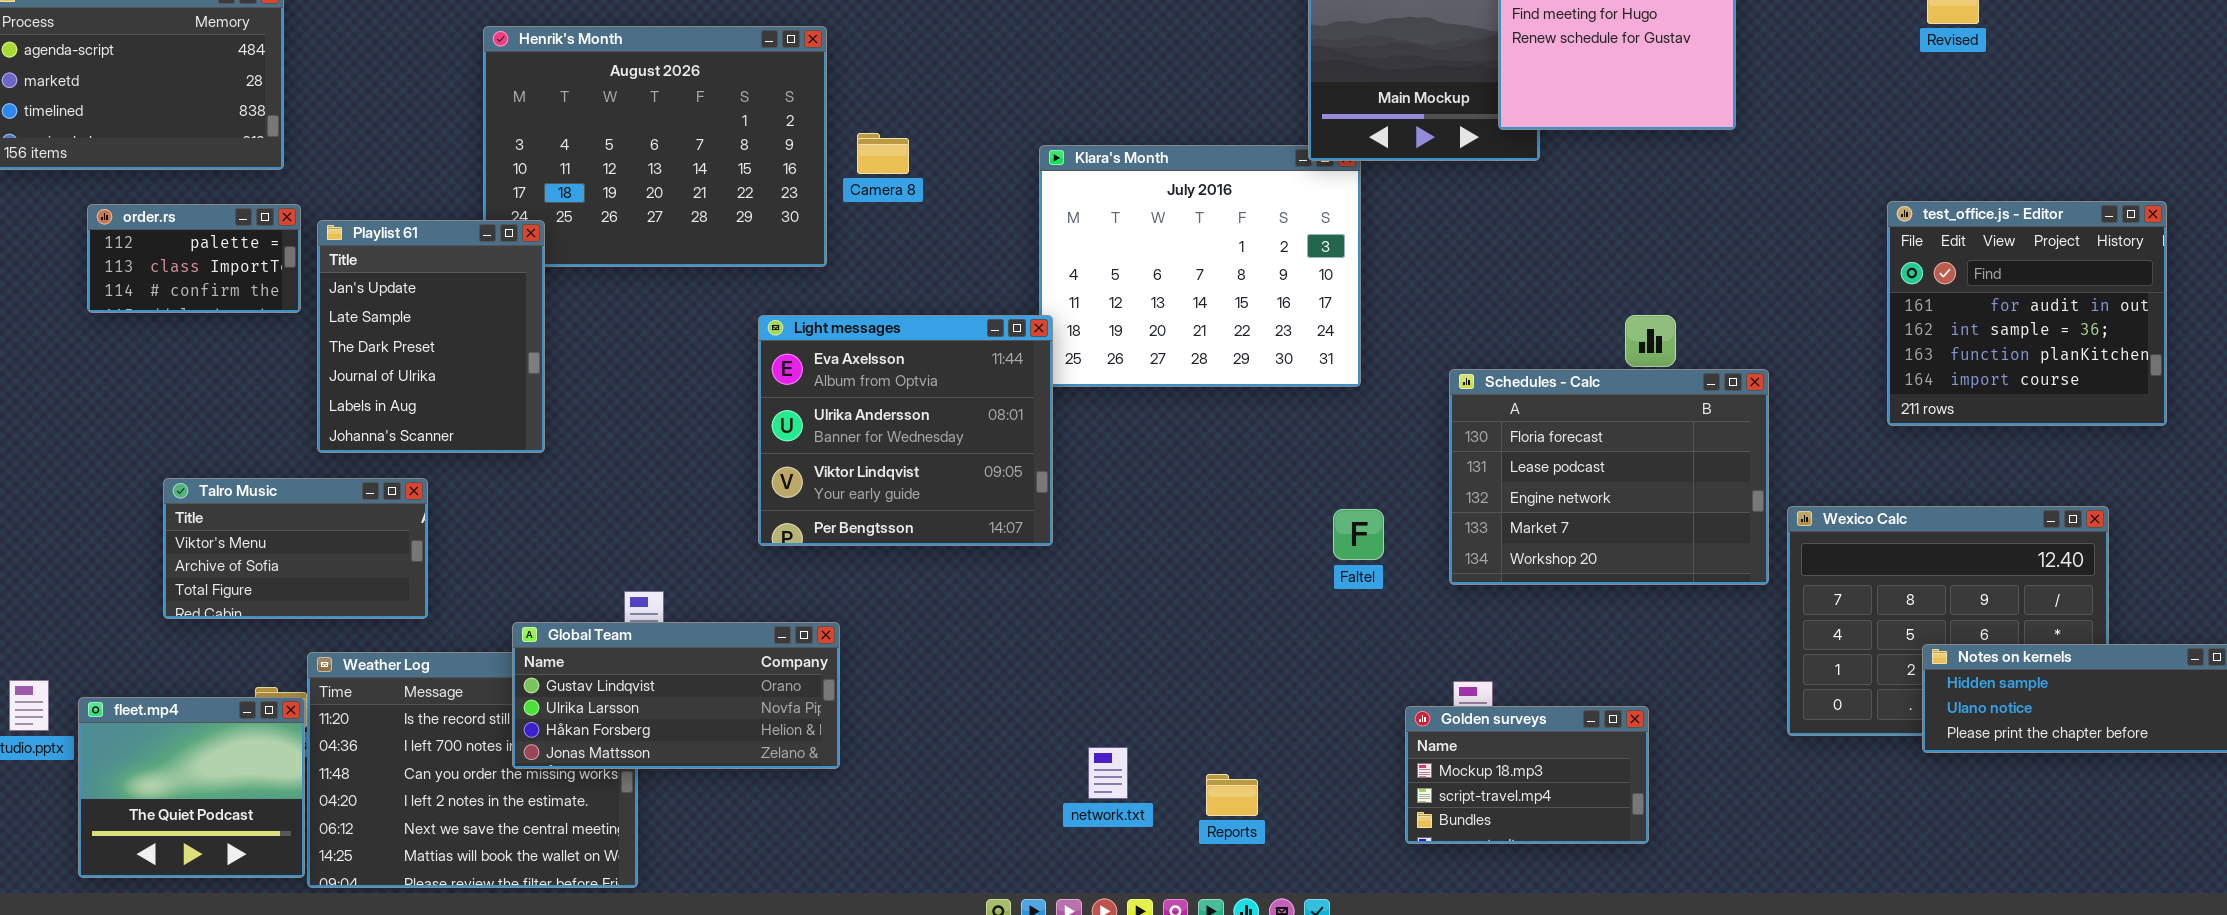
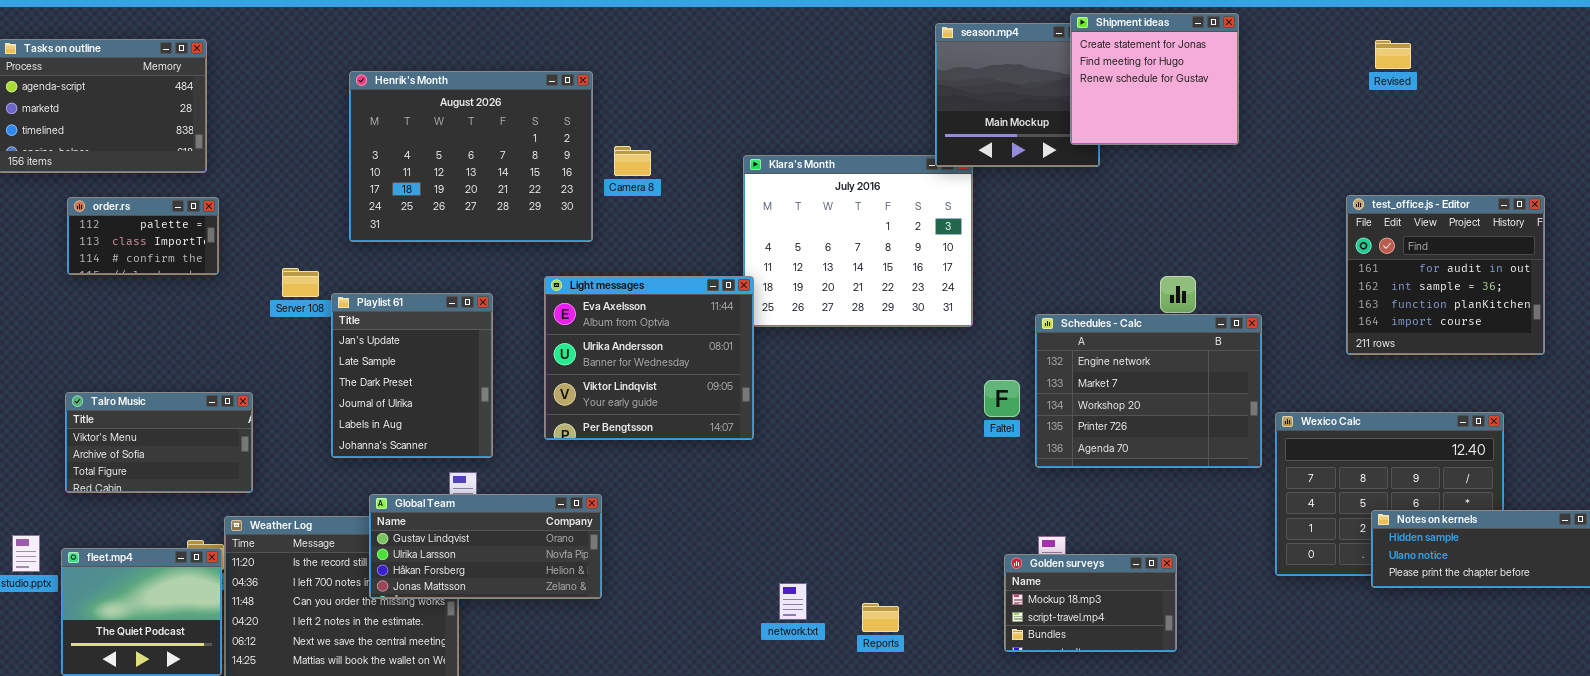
Playlist 61: [317,220,545,453] -> [331,293,493,458], moved
Schedules - Calc: [1449,369,1769,585] -> [1035,314,1262,468], scrolled down 2 rows
Talro Music: [163,478,428,619] -> [65,392,253,493], moved
Faltel: [1333,509,1384,560] -> [984,380,1020,417], moved

